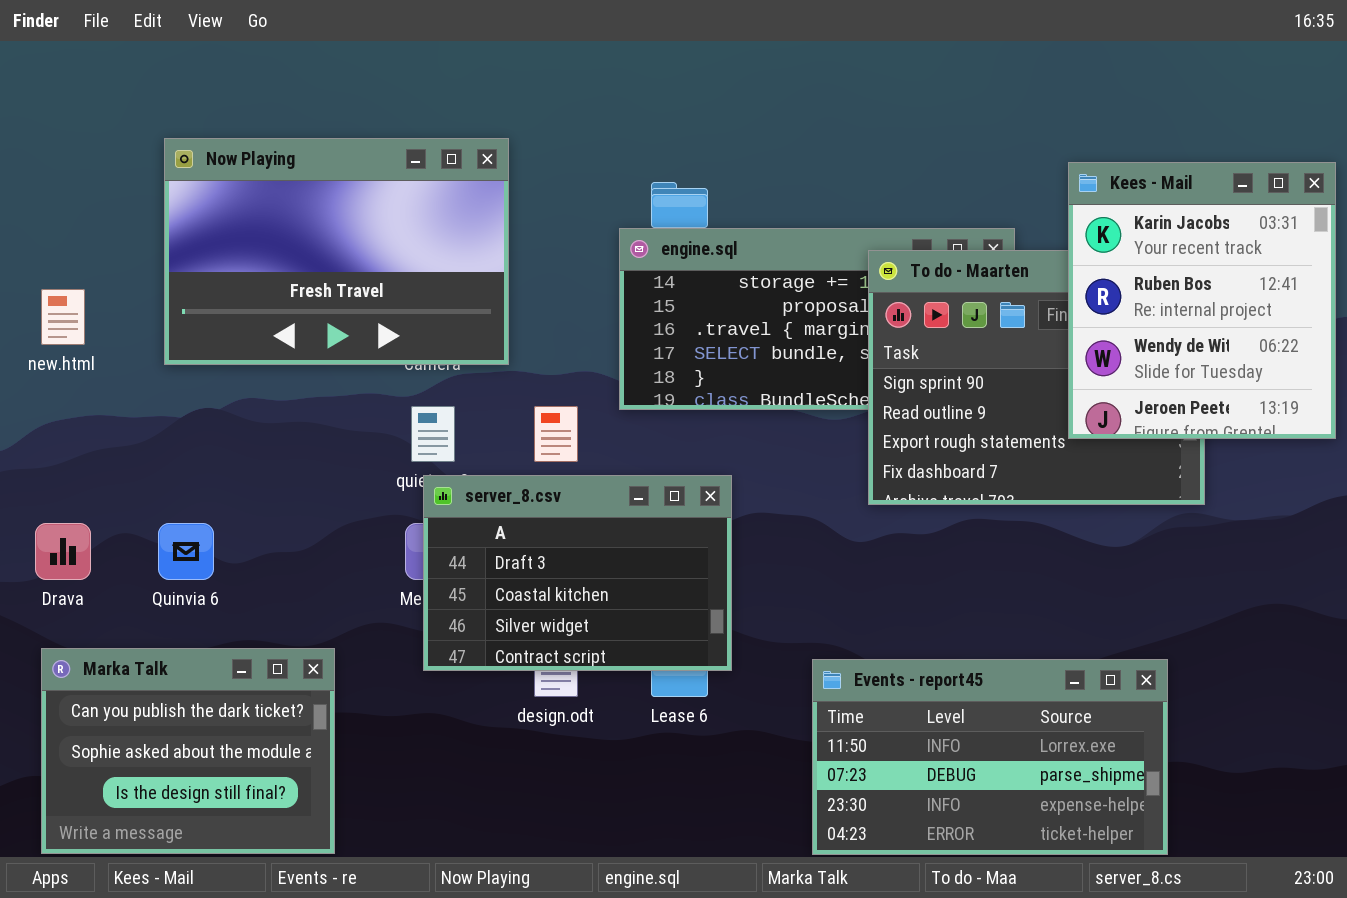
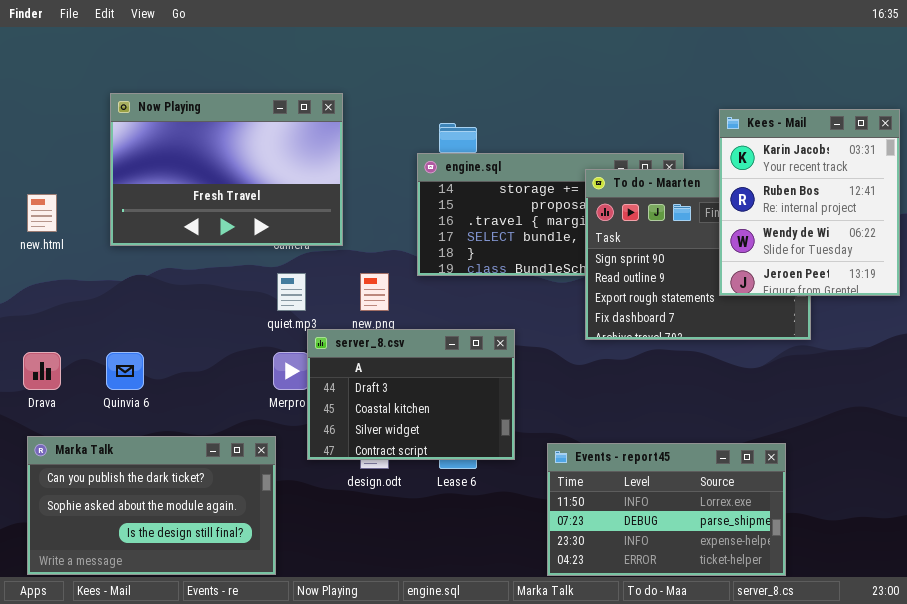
server_8.csv: [423,475,732,671] -> [307,329,515,460], moved
Marka Talk: [41,648,335,854] -> [27,436,276,575], resized

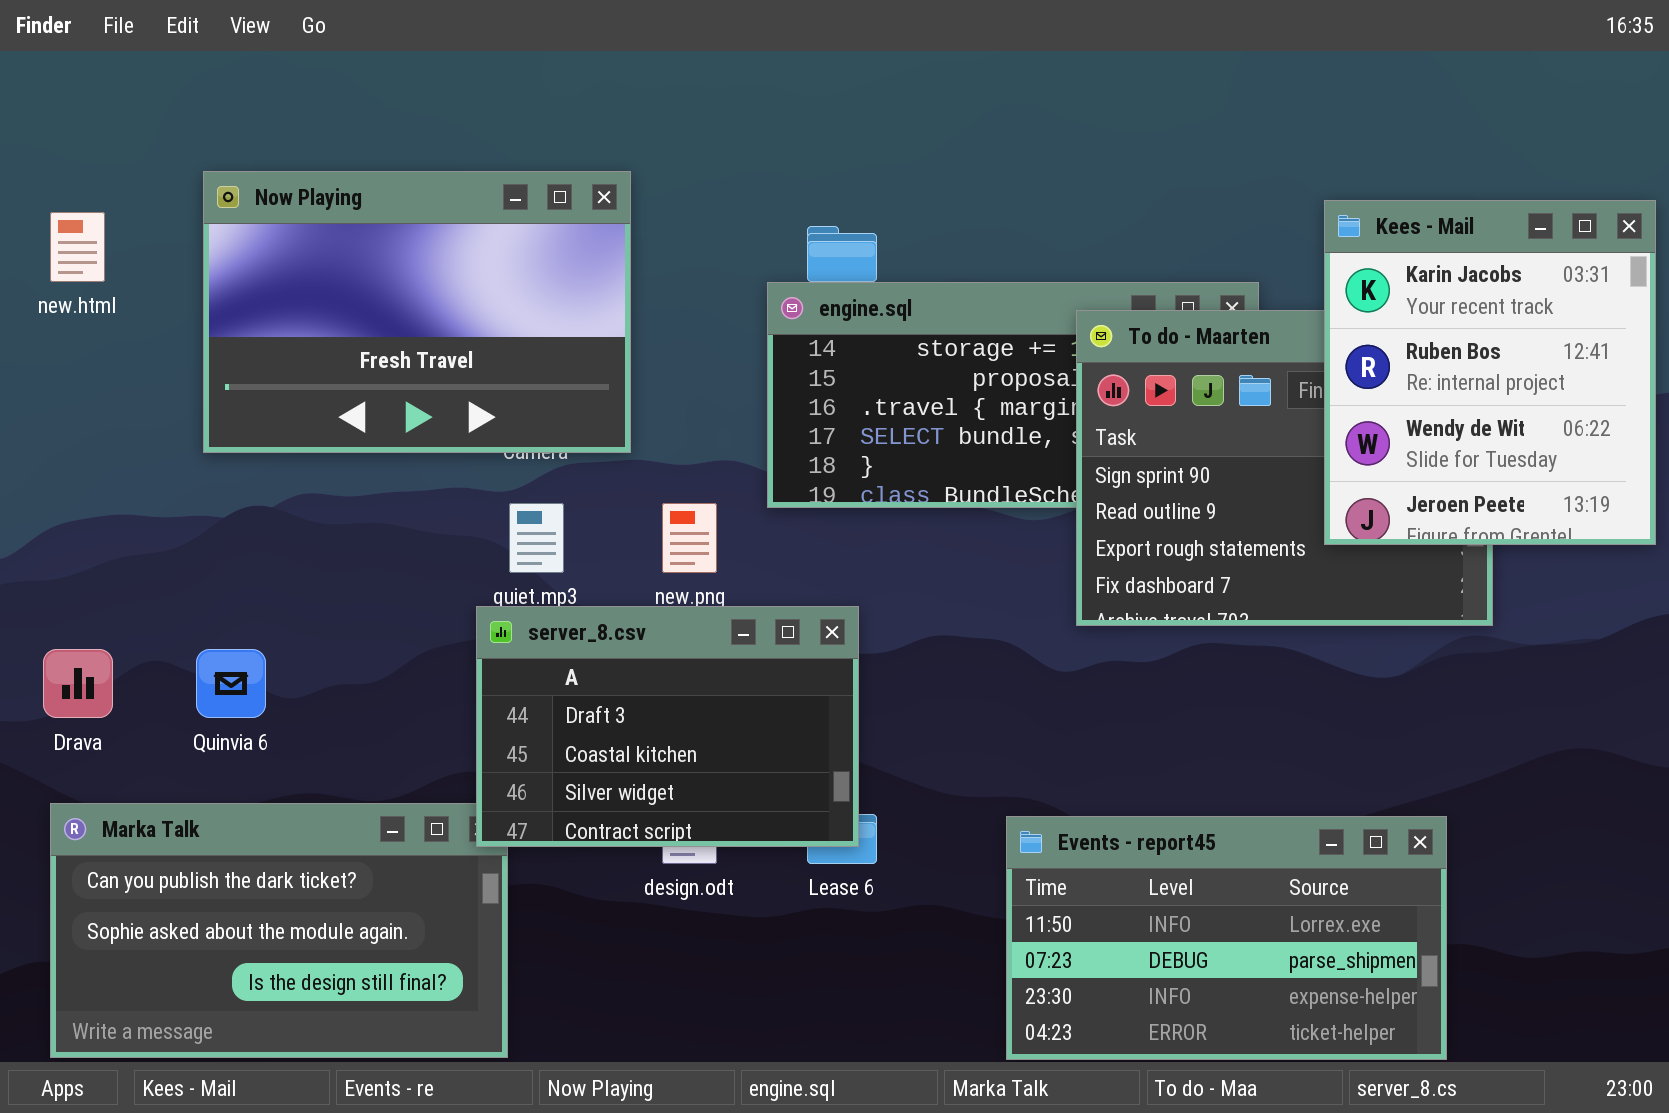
new.html: [27,194,57,232] -> [50,212,105,282], moved
server_8.csv: [307,329,515,460] -> [476,606,859,847], moved

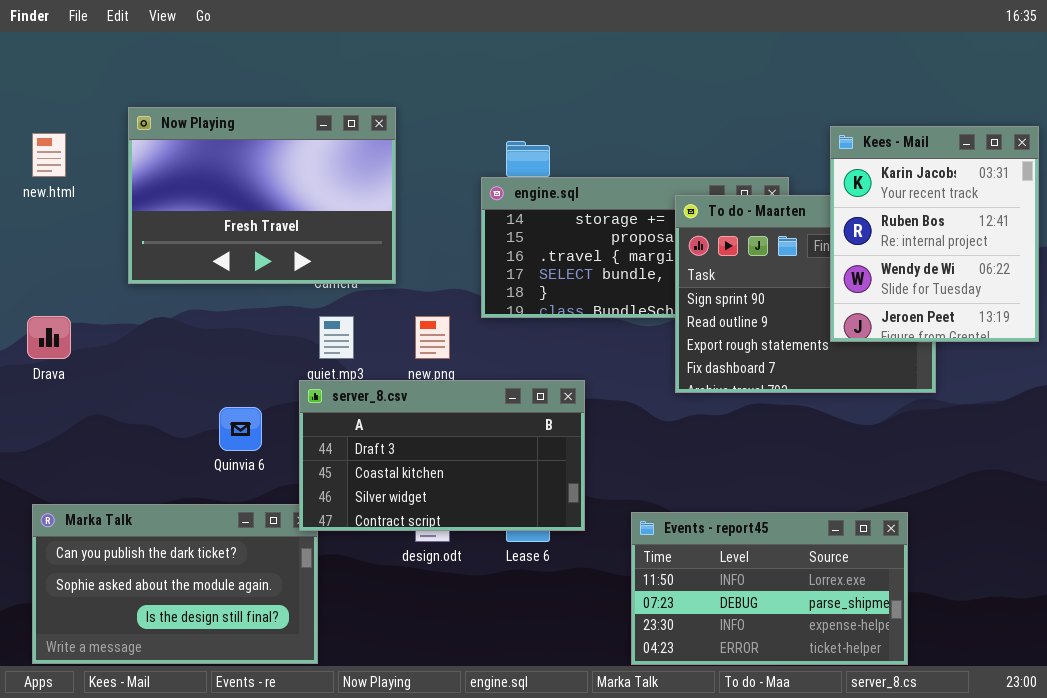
server_8.csv: [476,606,859,847] -> [299,380,585,531], resized
Drava: [43,649,113,718] -> [27,316,71,359], moved
Quinvia 6: [196,649,266,718] -> [219,407,262,451], moved

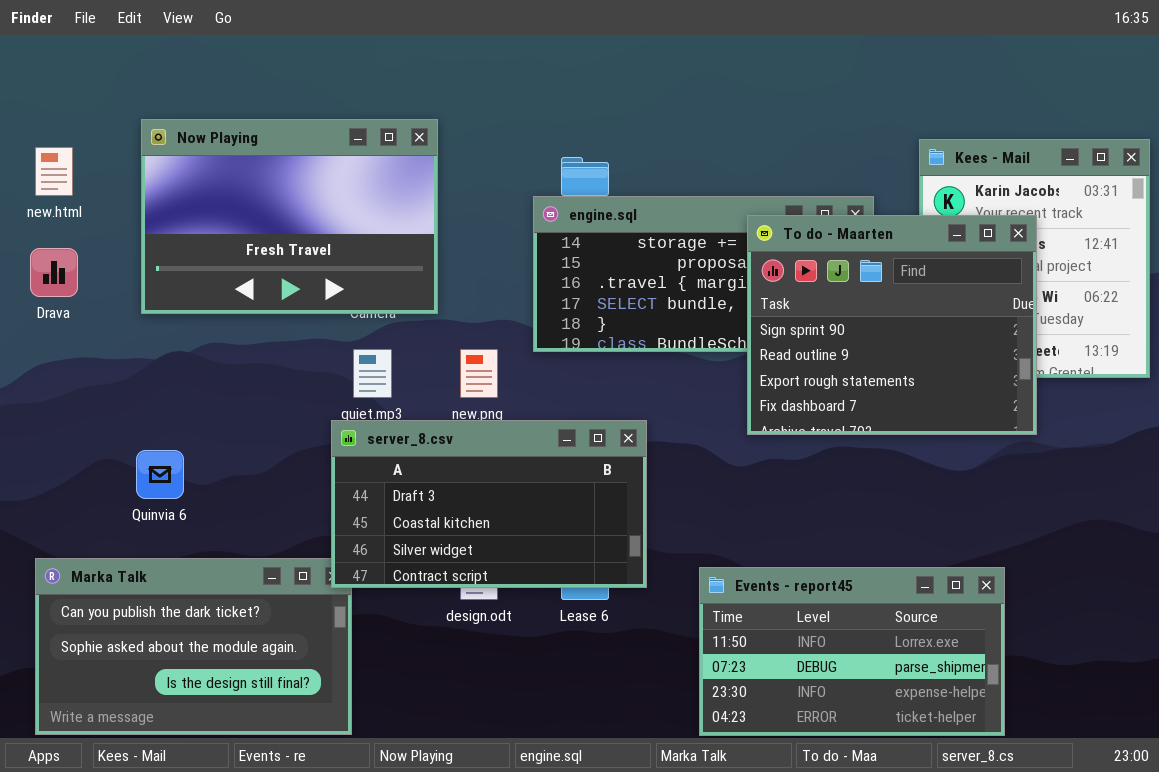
To do - Maarten: [675,195,936,393] -> [747,215,1037,435], raised
Drava: [27,316,71,359] -> [30,248,78,297], moved
Quinvia 6: [219,407,262,451] -> [136,450,184,499], moved

